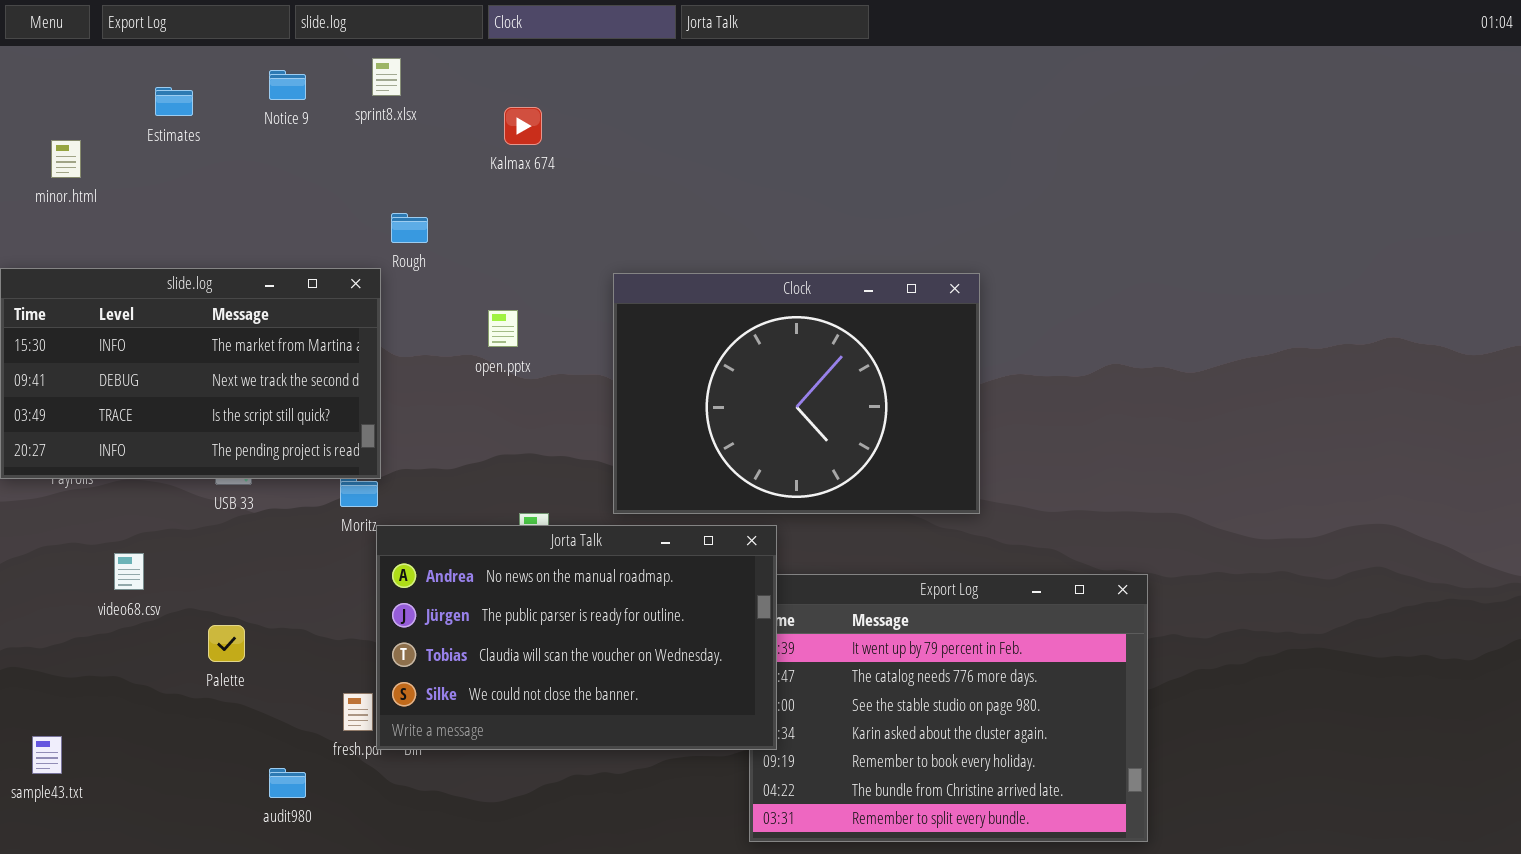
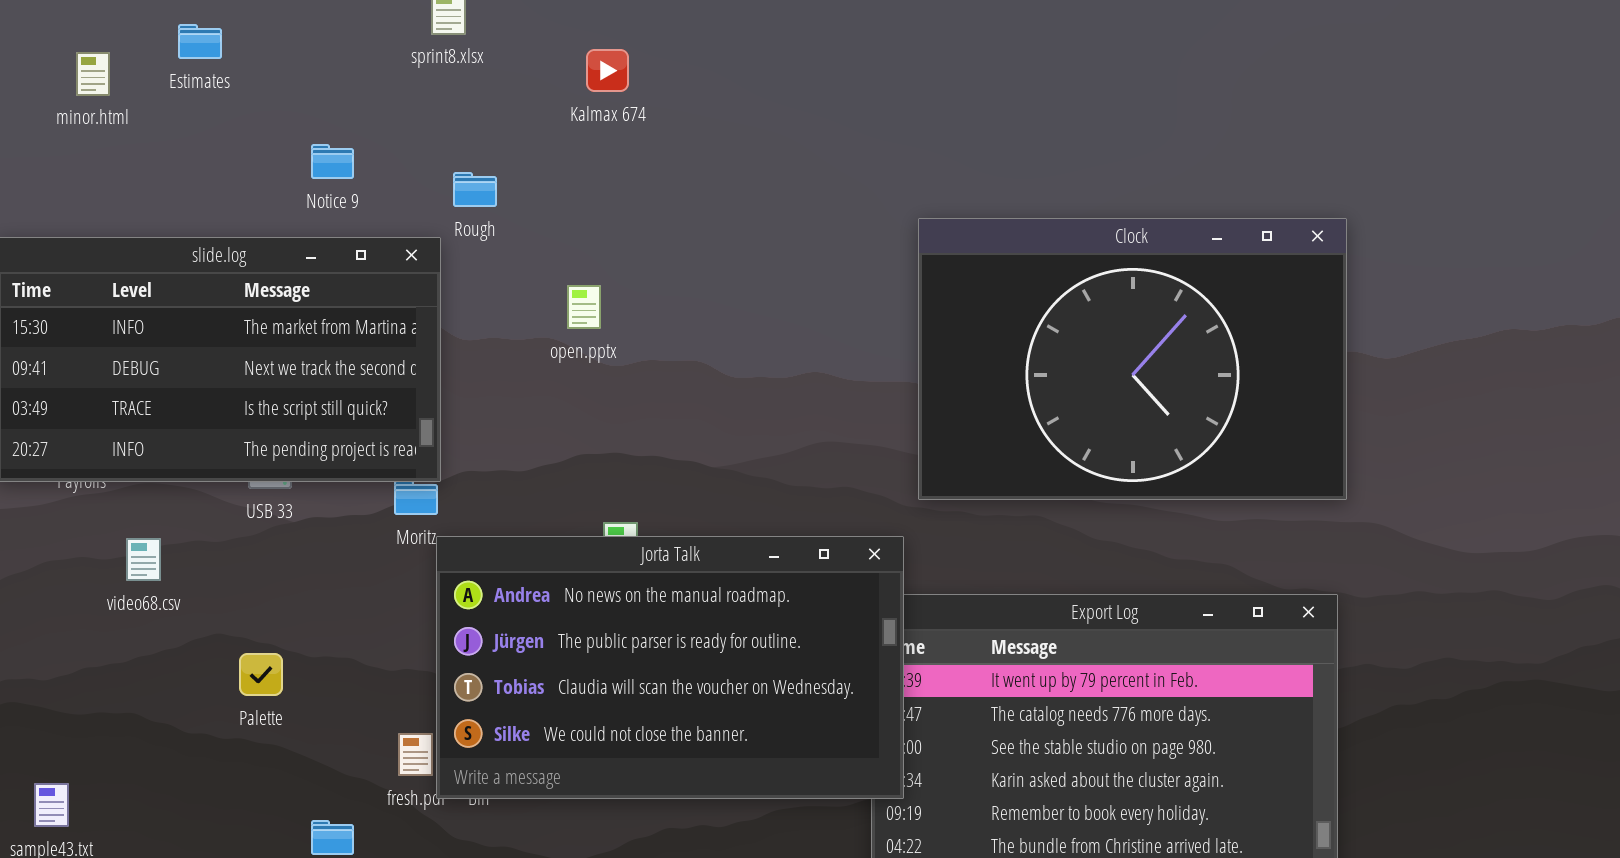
Notice 9: [269,70,306,100] -> [311,144,354,179], moved
minor.html: [51,140,81,178] -> [76,52,110,96], moved
Clock: [613,273,980,514] -> [918,218,1347,500], moved
video68.csv: [114,553,144,590] -> [126,538,161,581], moved

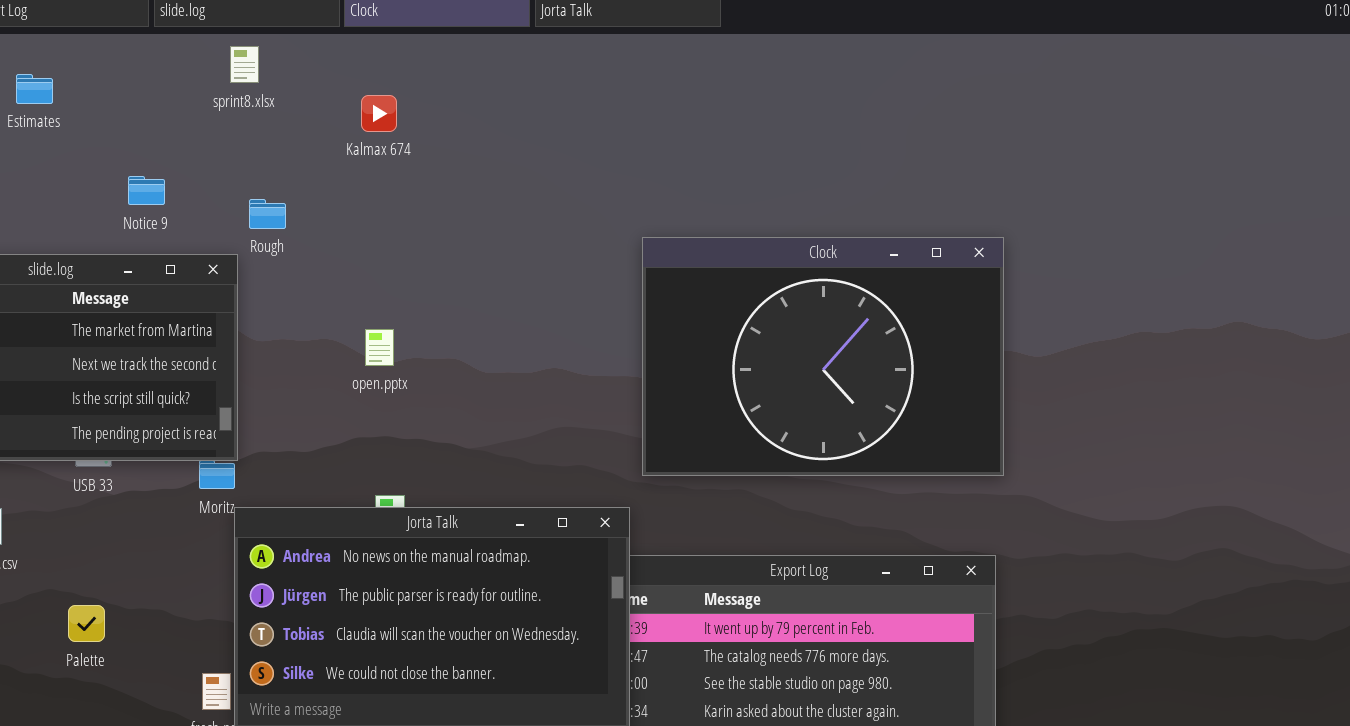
open.pptx: [567,285,601,329] -> [365,329,394,366], moved

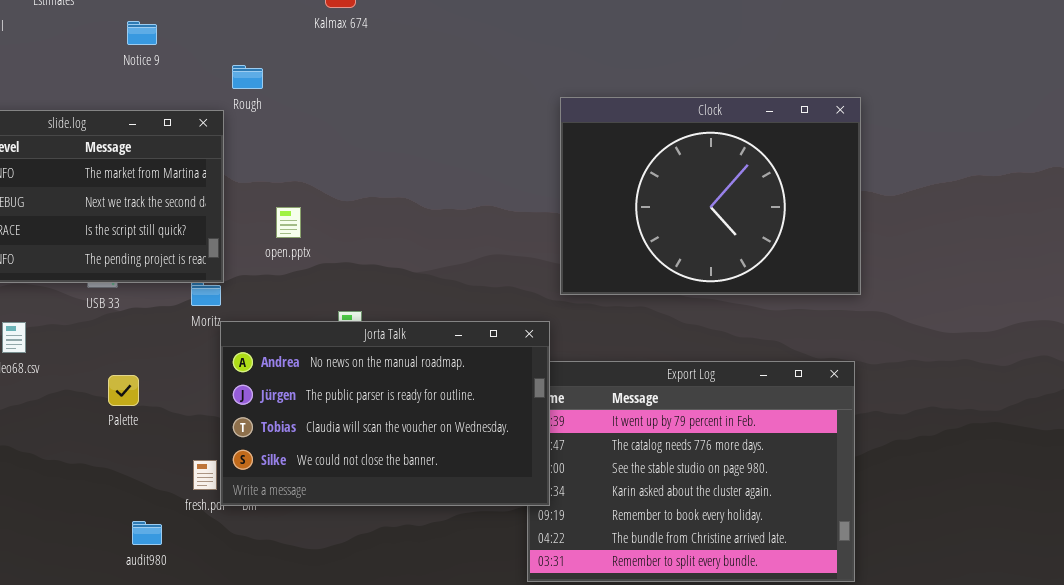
Notice 9: [128,176,165,205] -> [127,21,157,45], moved
open.pptx: [365,329,394,366] -> [276,207,301,238], moved
Palette: [68,605,105,642] -> [108,375,139,406], moved

